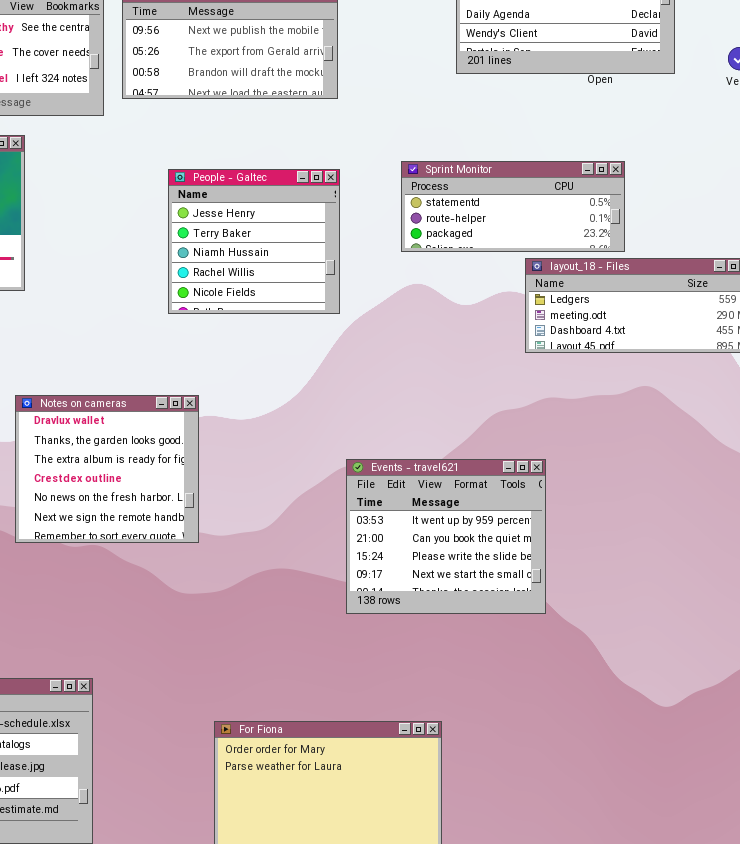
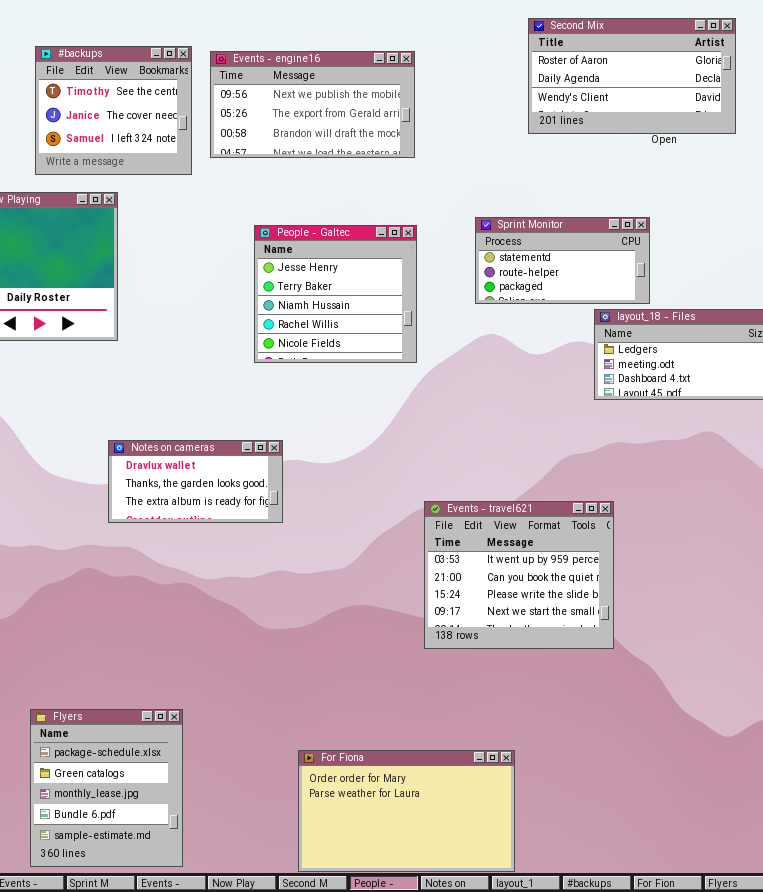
Sprint Monitor: [401,161,625,252] -> [475,217,650,304], resized
Notes on cameras: [15,395,199,543] -> [108,440,283,523], resized

